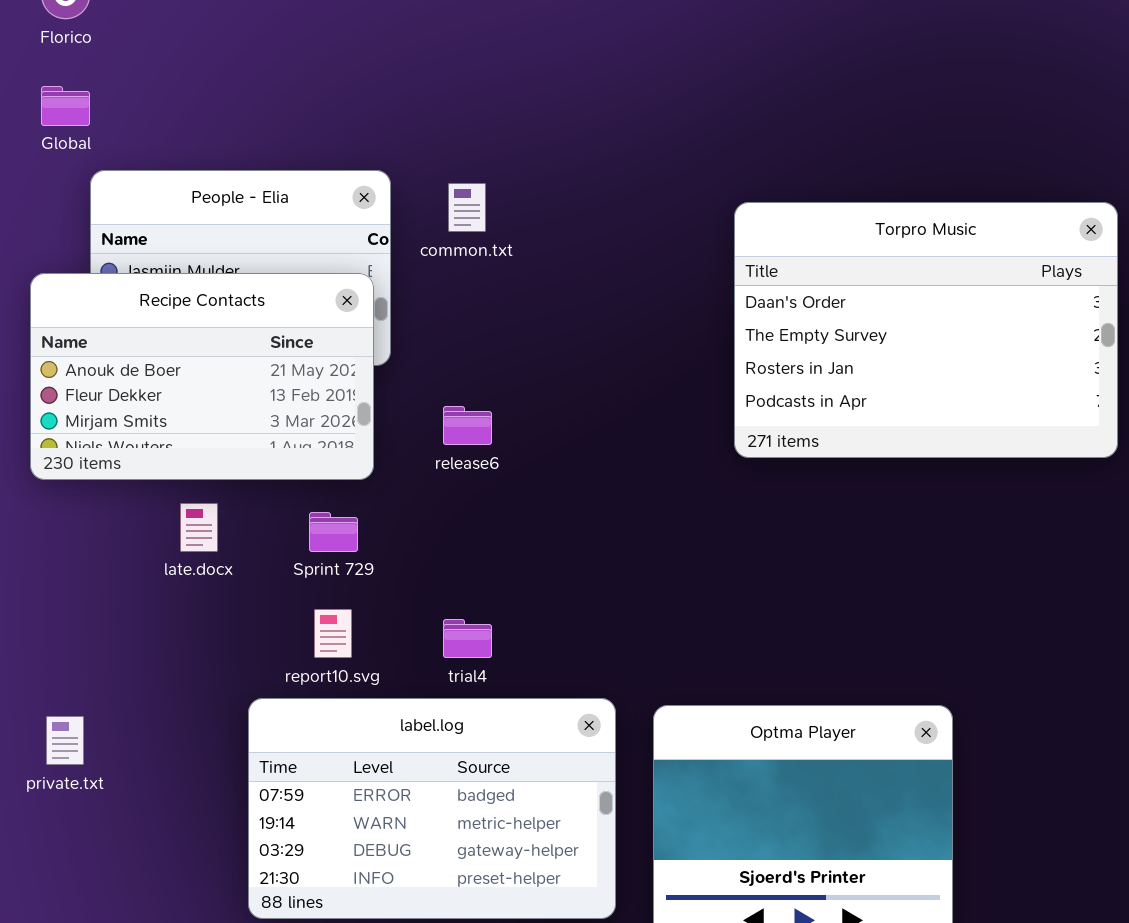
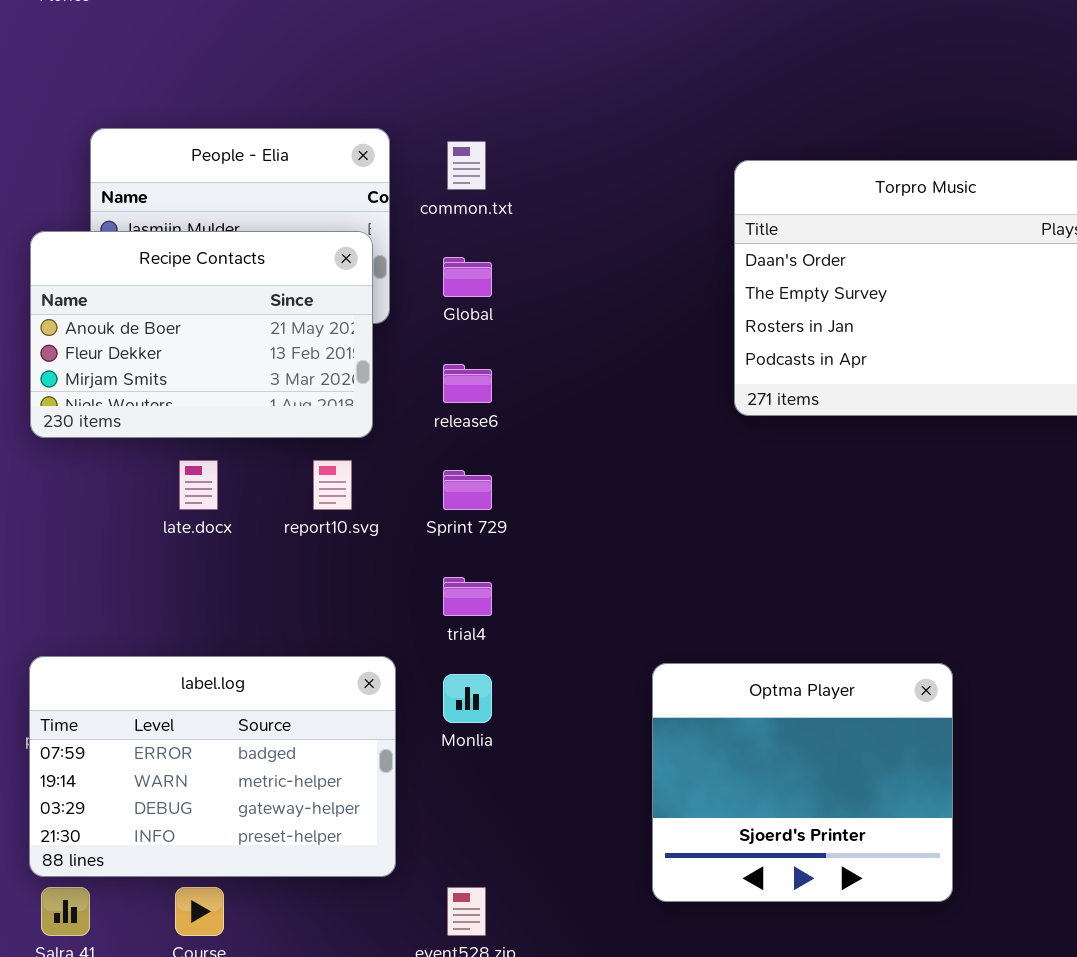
Global: [41,86,90,126] -> [443,257,492,297], moved
Sprint 729: [309,512,358,552] -> [443,470,492,510], moved
report10.svg: [314,609,352,658] -> [313,460,352,510], moved
label.log: [248,698,616,919] -> [29,656,396,877], moved

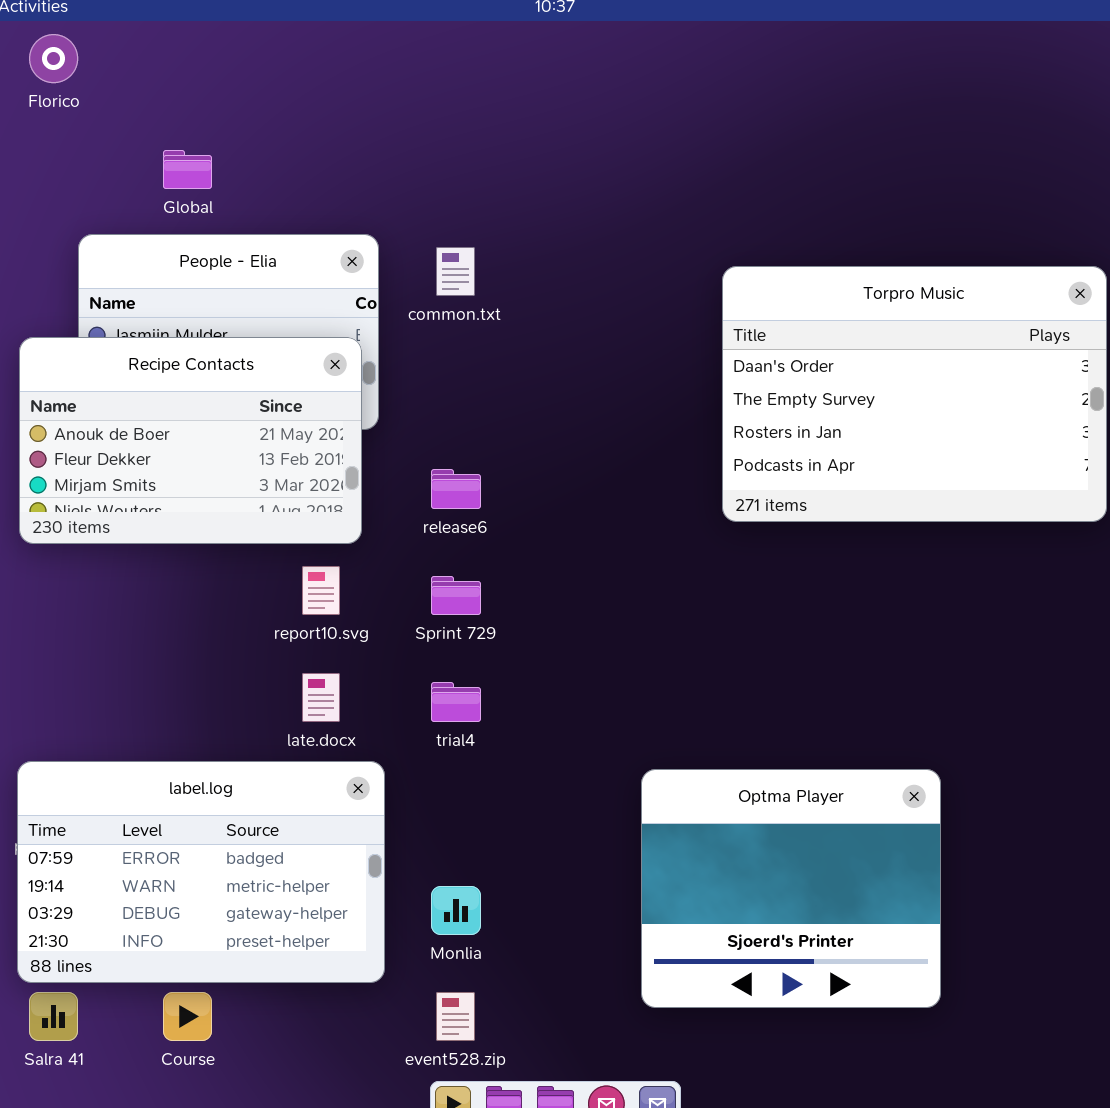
Global: [443,257,492,297] -> [163,150,212,189], moved
late.docx: [179,460,218,510] -> [302,673,340,722], moved
Monlia: [443,674,492,723] -> [431,886,481,935], moved

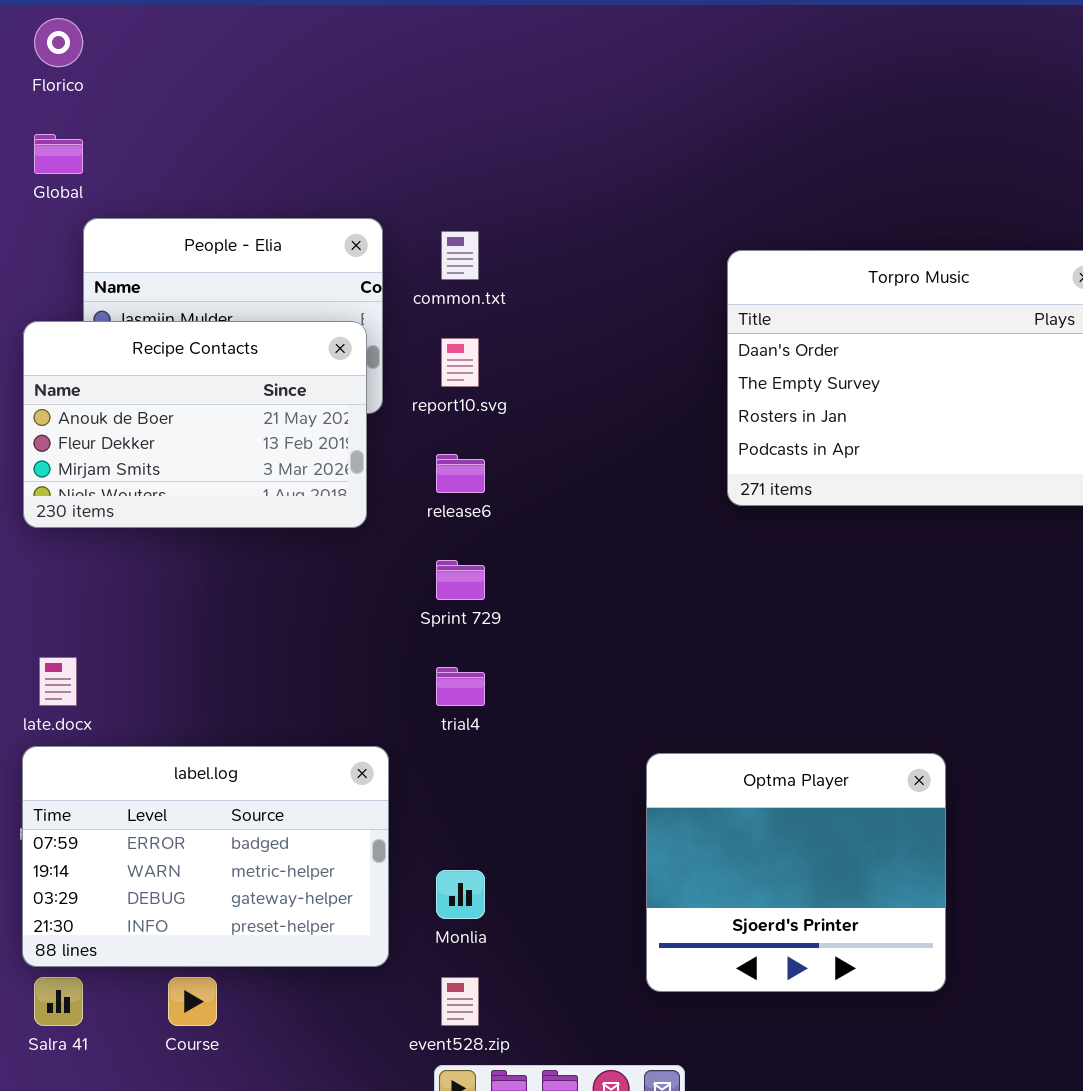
Global: [163,150,212,189] -> [34,134,83,174], moved
report10.svg: [302,566,340,615] -> [441,338,479,387], moved
late.docx: [302,673,340,722] -> [39,657,77,706], moved

